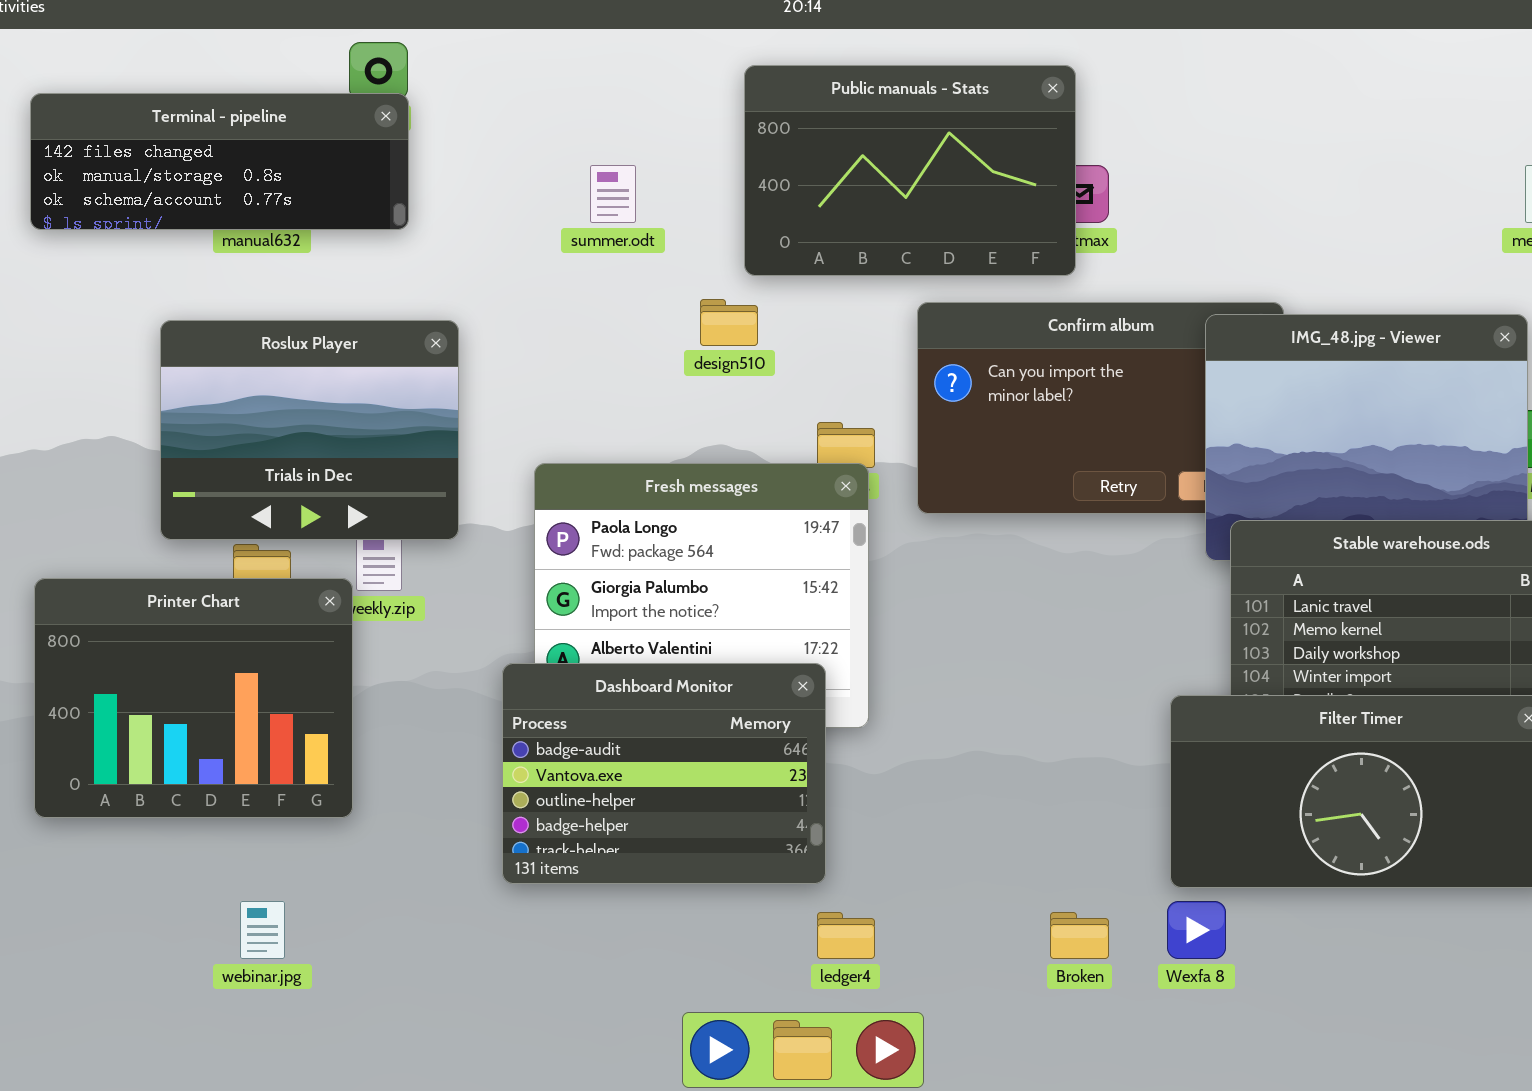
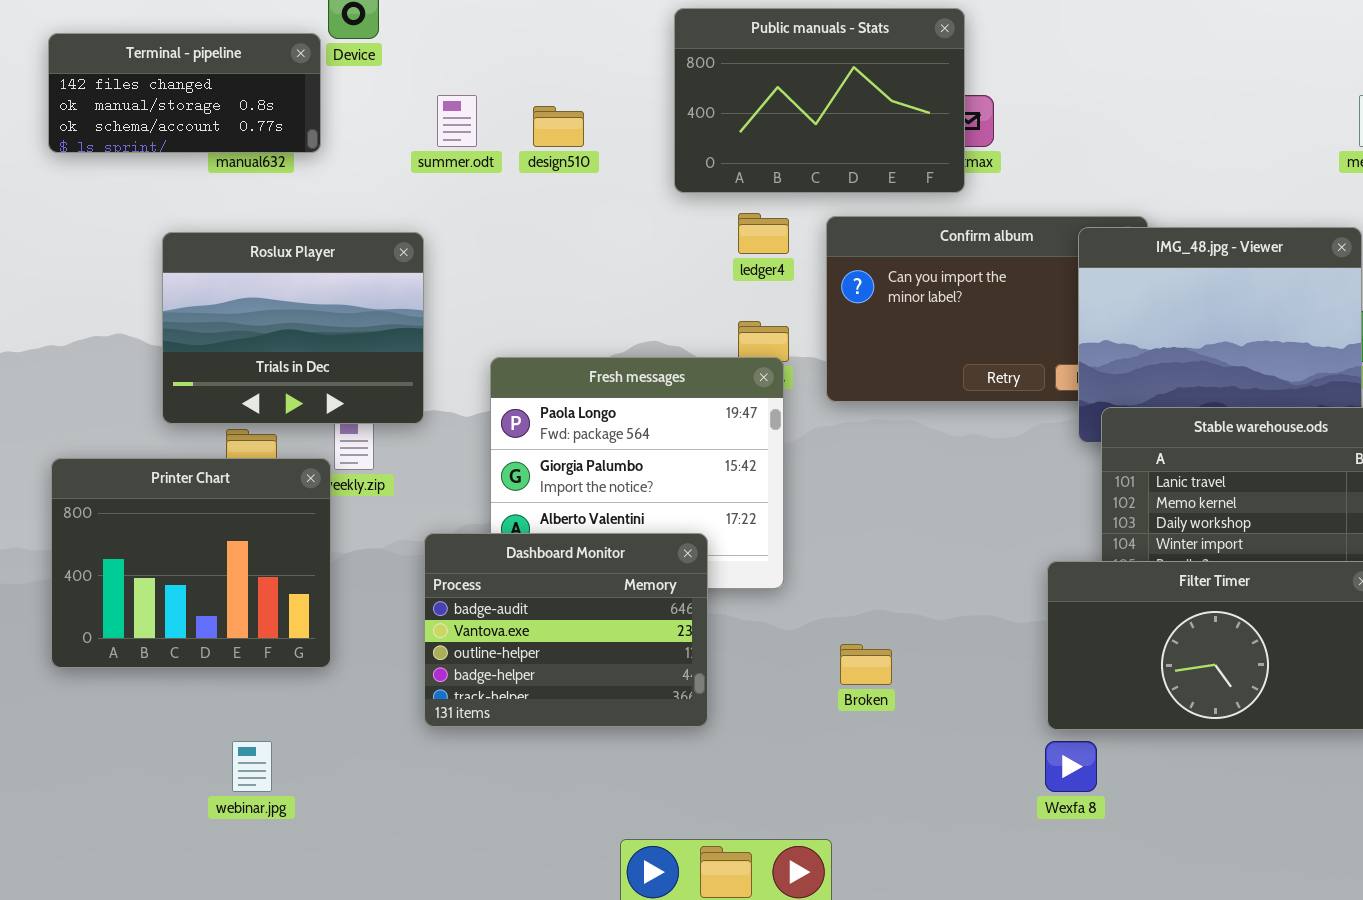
Terminal - pipeline: [30,93,409,230] -> [48,33,321,153], resized
summer.odt: [590,165,636,223] -> [437,95,477,147], moved
design510: [700,299,758,346] -> [533,106,584,147], moved
Dashboard Monitor: [502,663,826,884] -> [424,533,708,727], moved
ledger4: [817,912,875,959] -> [738,213,789,254], moved
Broken: [1050,912,1109,959] -> [840,644,892,685], moved

